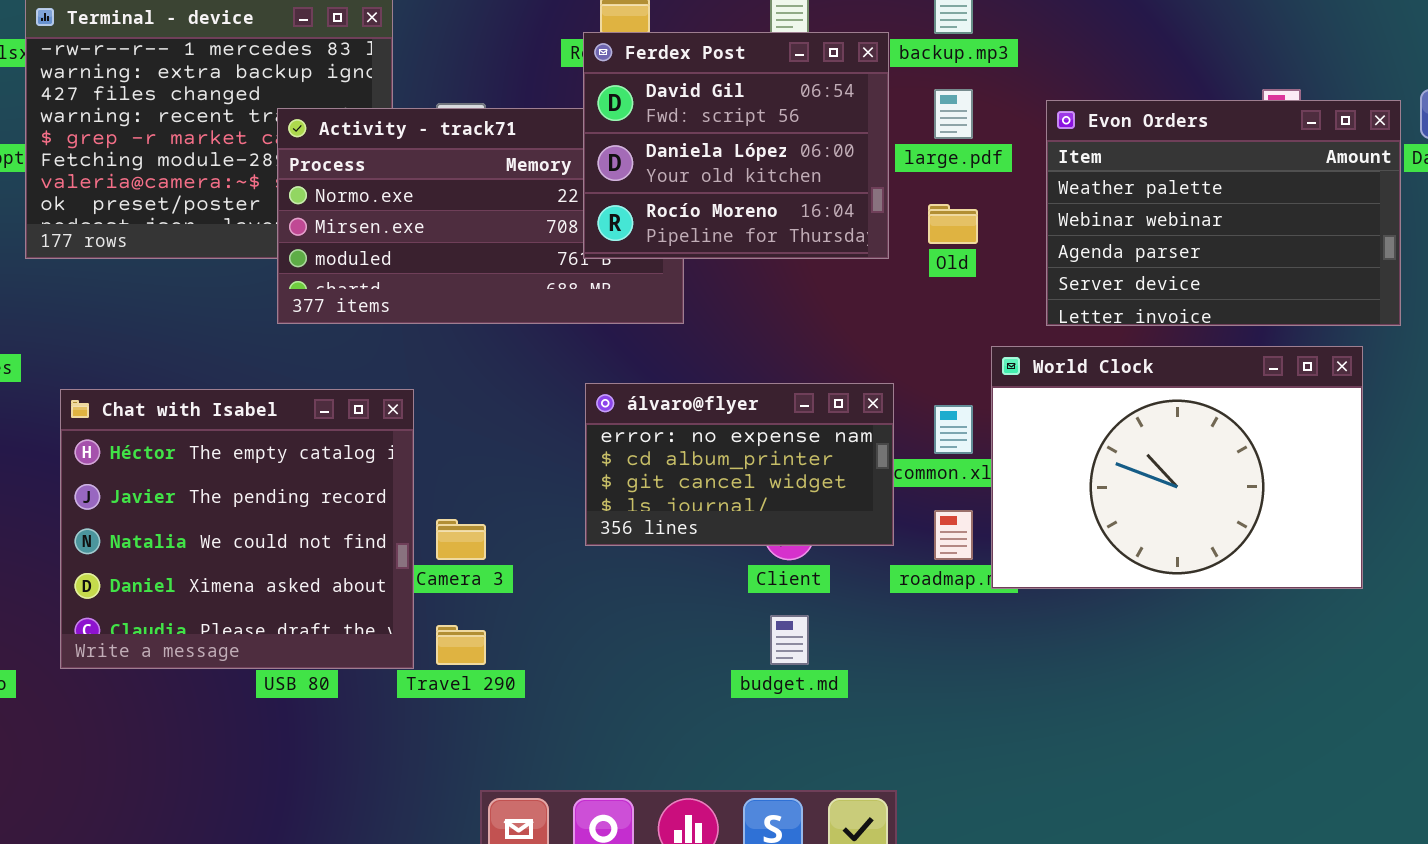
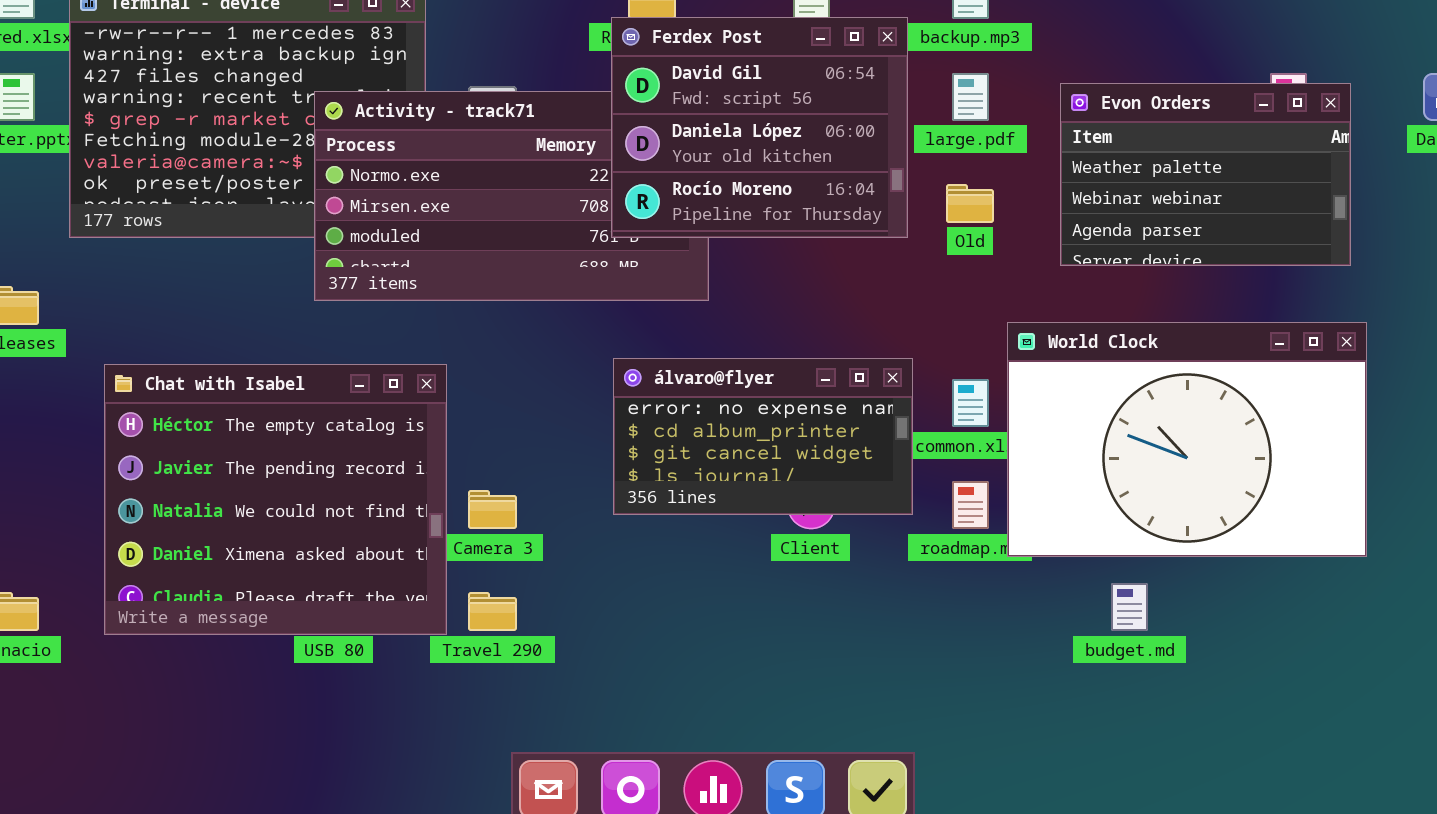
Evon Orders: [1046,100,1401,326] -> [1060,83,1351,266], resized
budget.md: [770,615,809,665] -> [1111,583,1148,631], moved

